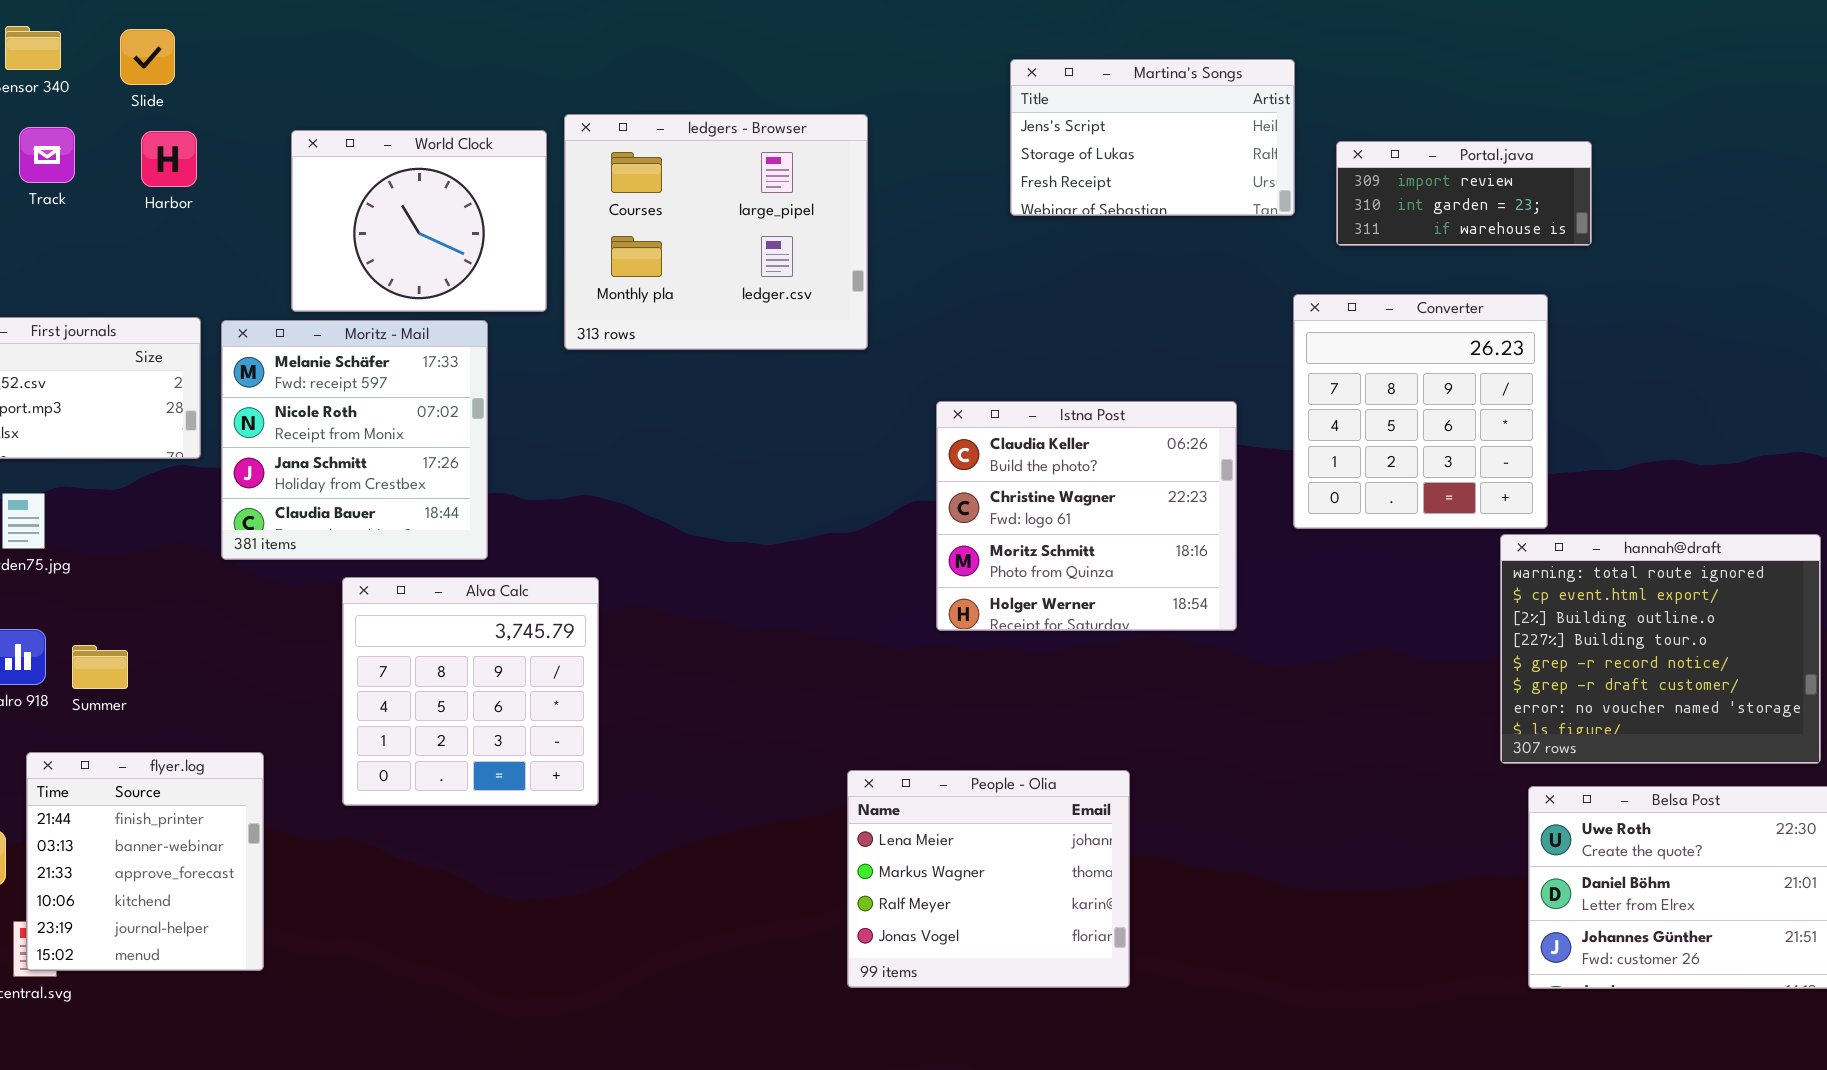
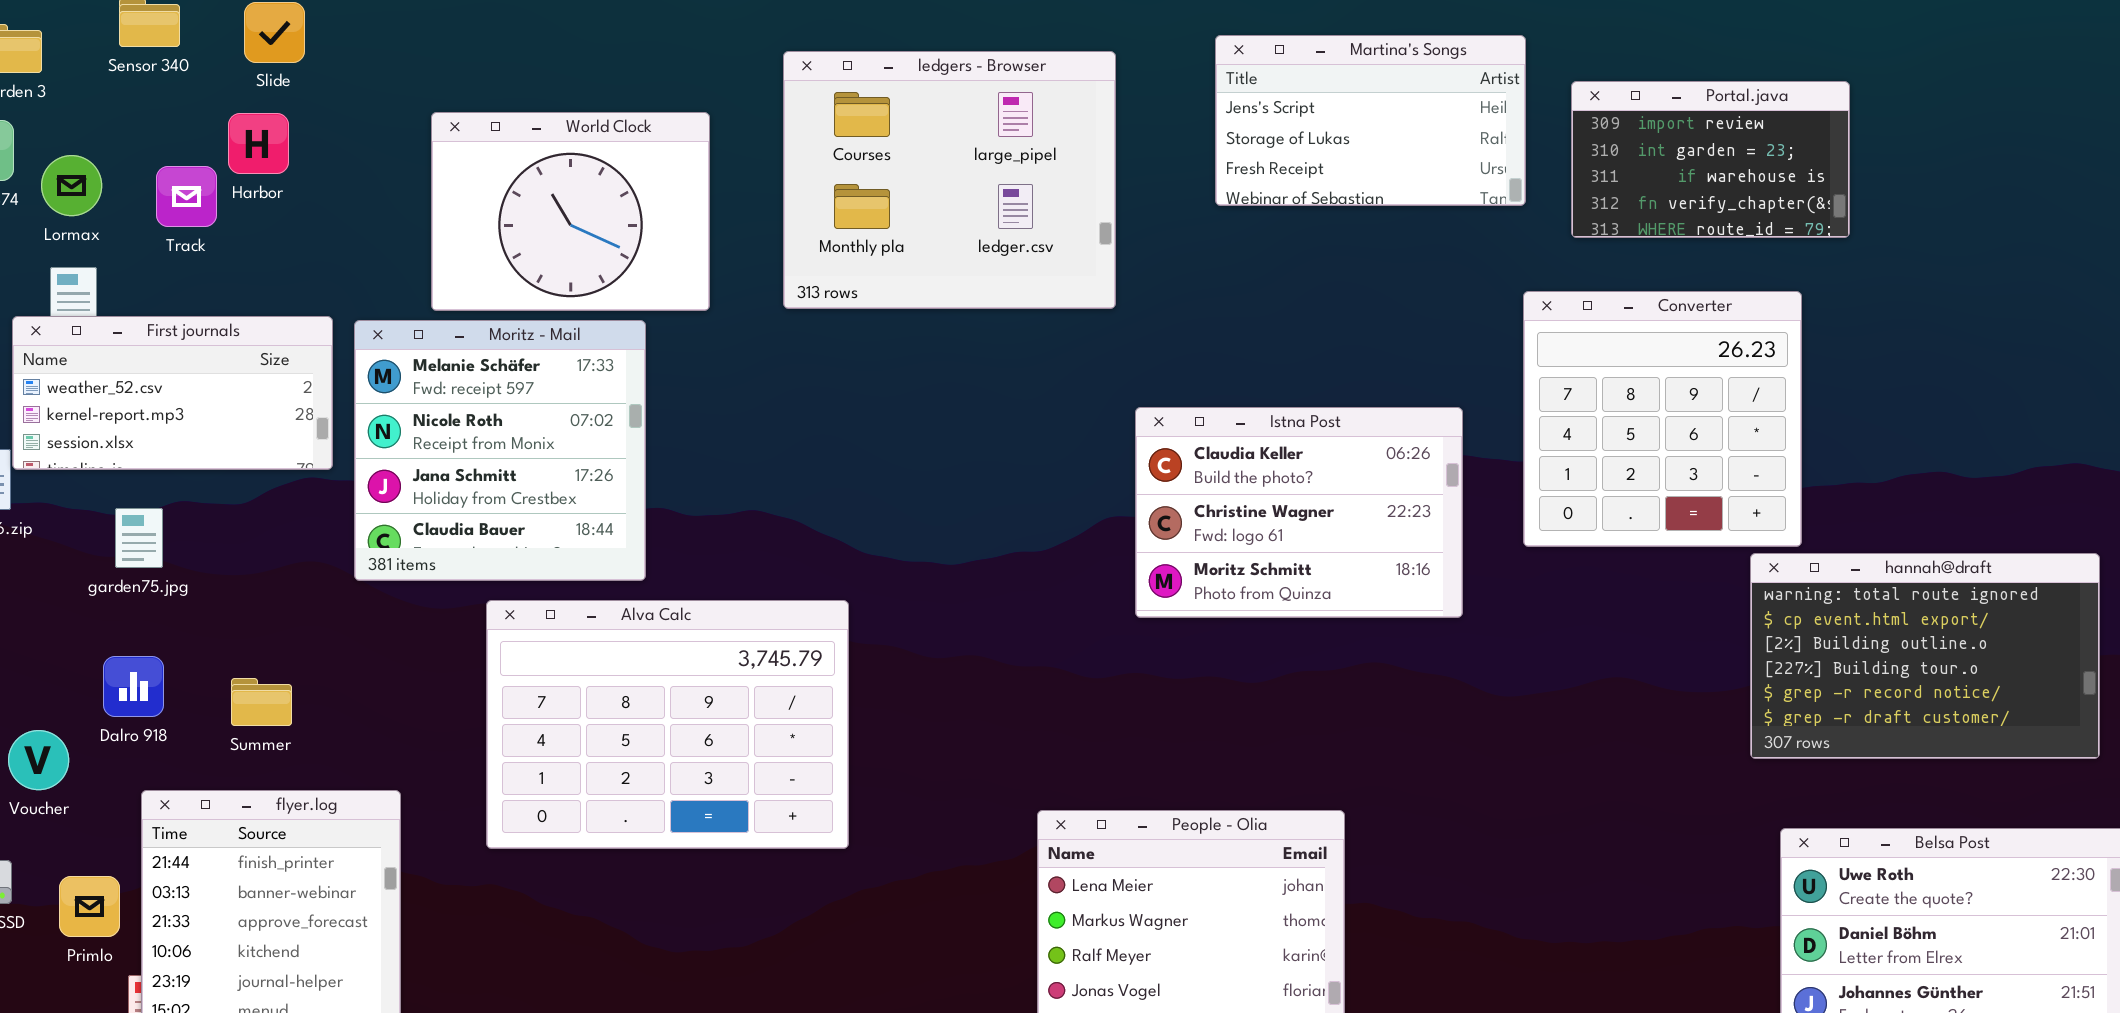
ledgers - Browser: [564,114,868,350] -> [783,51,1116,309], moved
Track: [19,127,75,183] -> [156,166,217,227], moved
Harbor: [141,131,197,187] -> [228,113,289,174], moved
Portal.java: [1336,141,1592,246] -> [1571,81,1850,238], resized
Istna Post: [936,401,1237,631] -> [1135,407,1463,618], resized
hannah@draft: [1500,534,1821,764] -> [1750,553,2100,759], resized
Alva Calc: [342,577,599,806] -> [486,600,849,849], resized
Summer: [72,645,128,689] -> [231,678,292,726], moved

